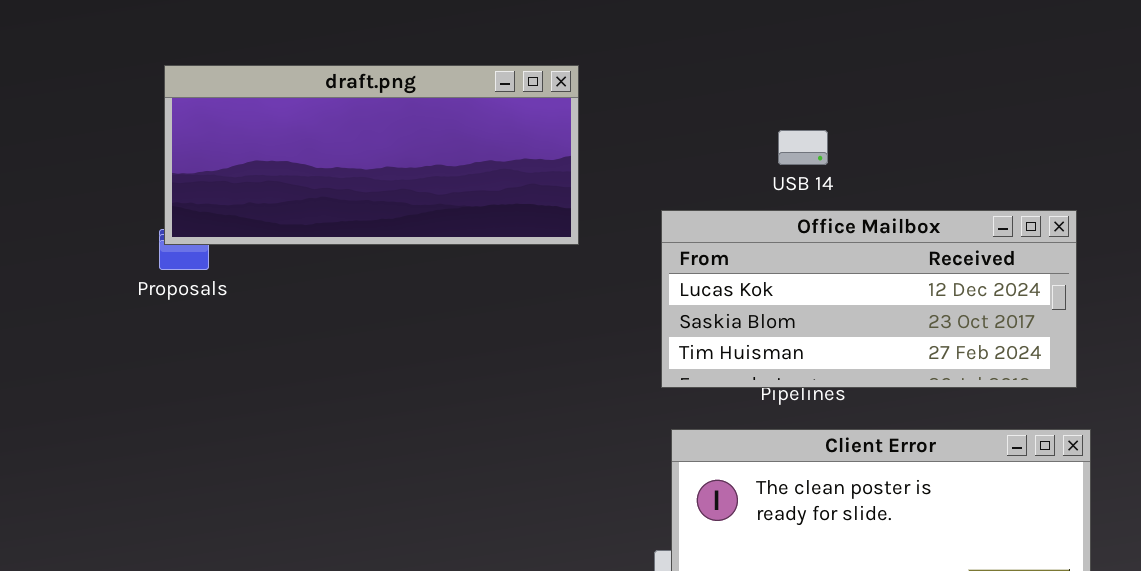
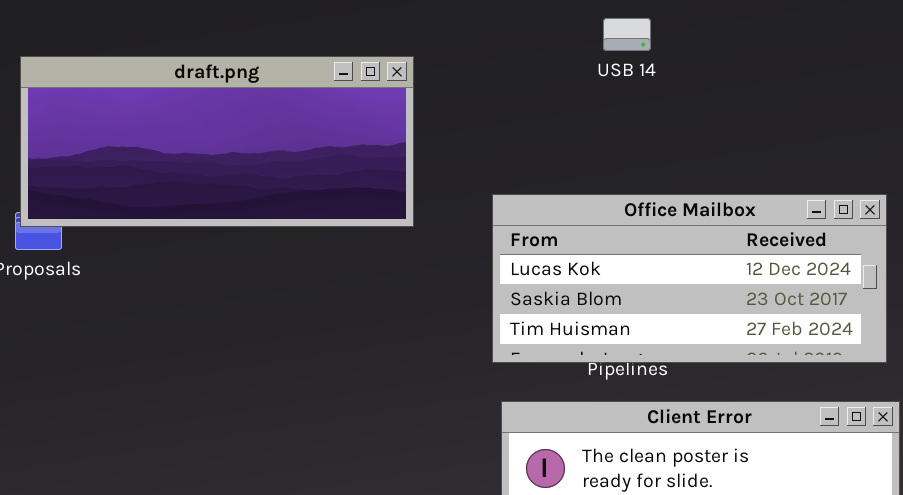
USB 14: [778,130,828,165] -> [603,18,651,51], moved

